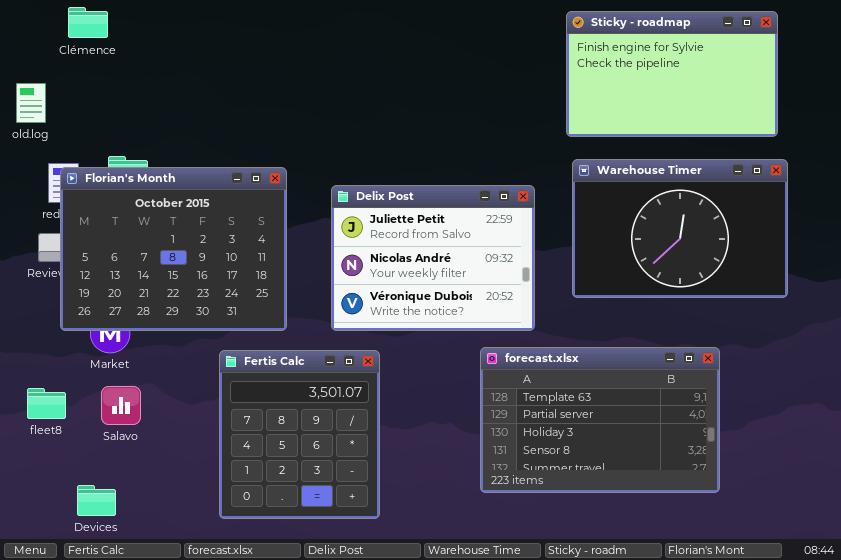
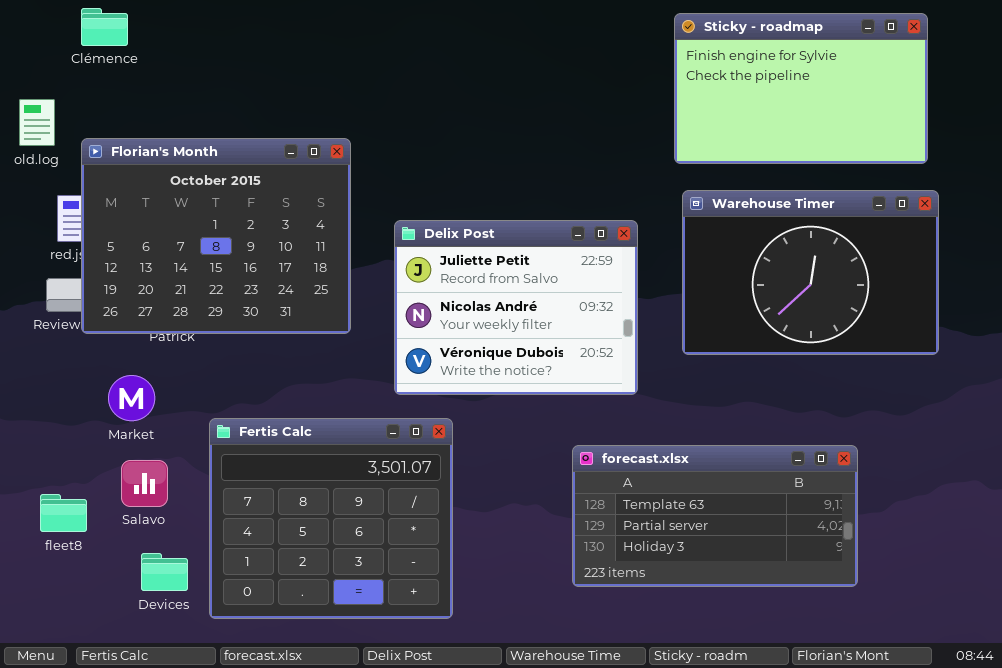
Florian's Month: [60,167,287,331] -> [81,138,351,334], moved
forecast.xlsx: [480,347,720,493] -> [572,445,858,587], resized
Fertis Calc: [219,350,380,519] -> [209,418,453,619], resized
fleet8: [27,388,66,419] -> [40,494,87,532], moved
Devices: [77,485,116,516] -> [141,553,188,591], moved

